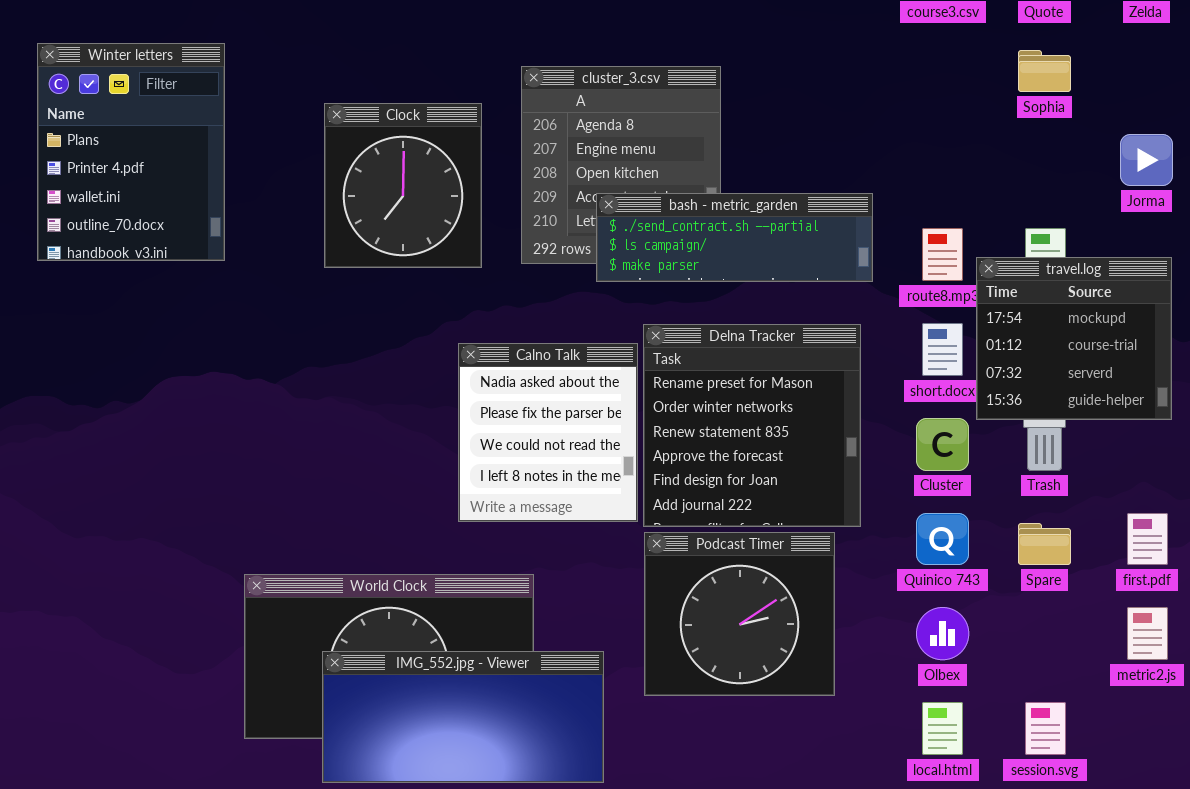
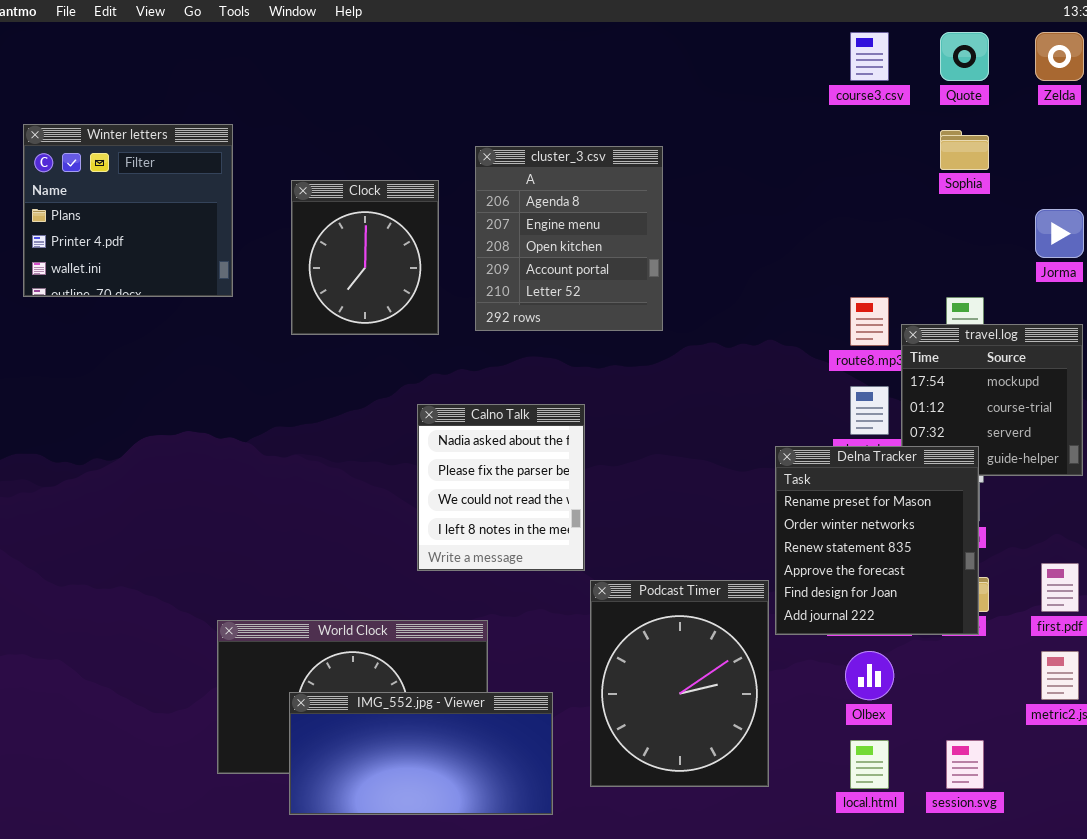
Winter letters: [37,43,225,261] -> [23,124,233,297], resized
bash - metric_garden: [596,193,873,282] -> none, closed
Delna Tracker: [643,324,861,527] -> [775,446,979,635], moved
Podcast Timer: [644,532,835,696] -> [590,580,769,787], resized

